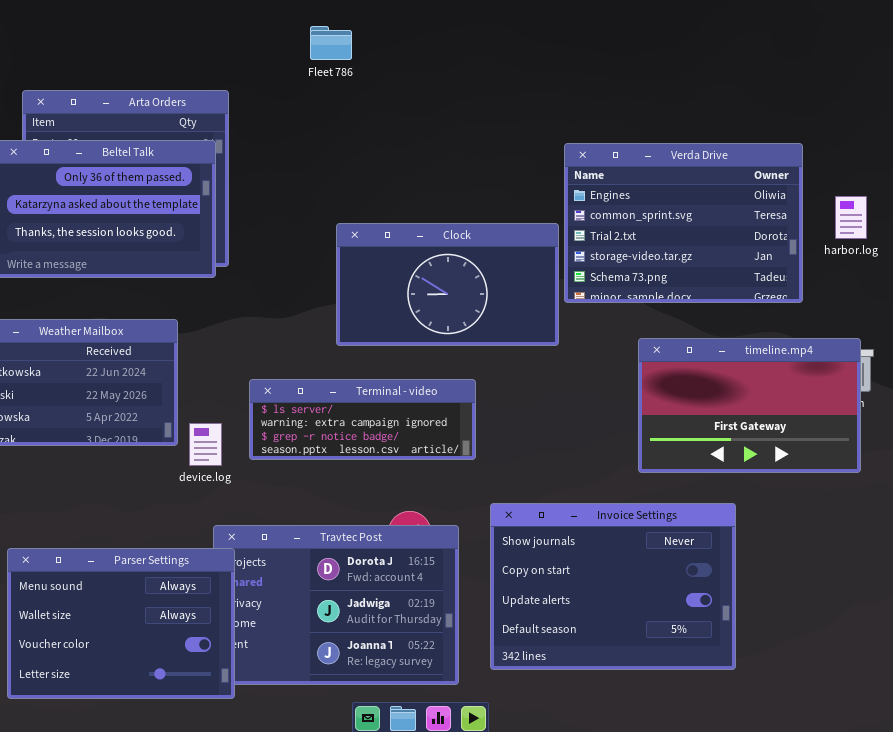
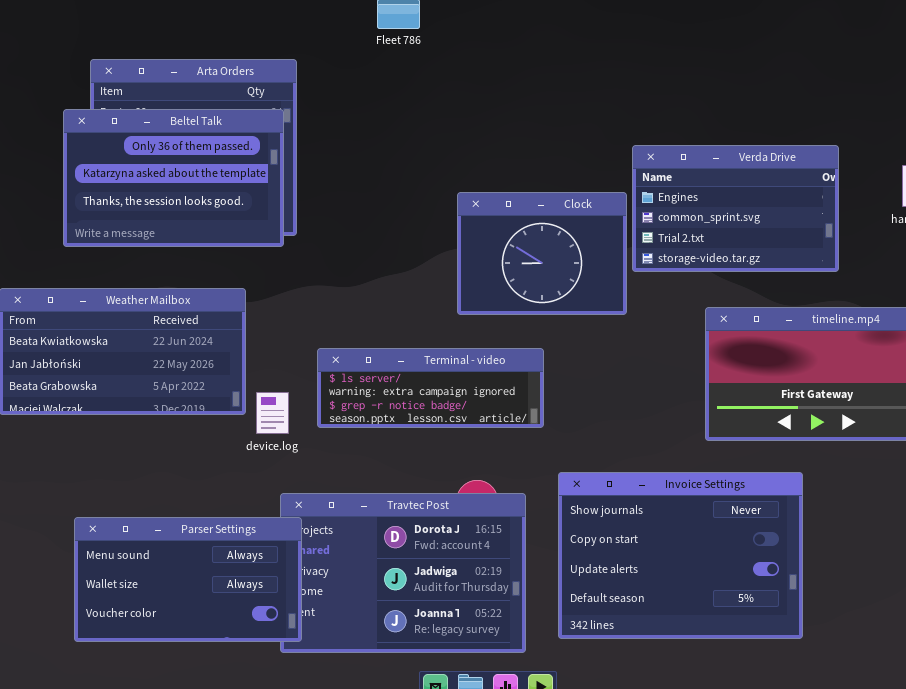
Verda Drive: [564,143,803,303] -> [632,145,839,272], resized
Clock: [336,223,559,346] -> [457,192,627,315], resized
Parser Settings: [7,548,235,699] -> [74,517,302,642], resized

